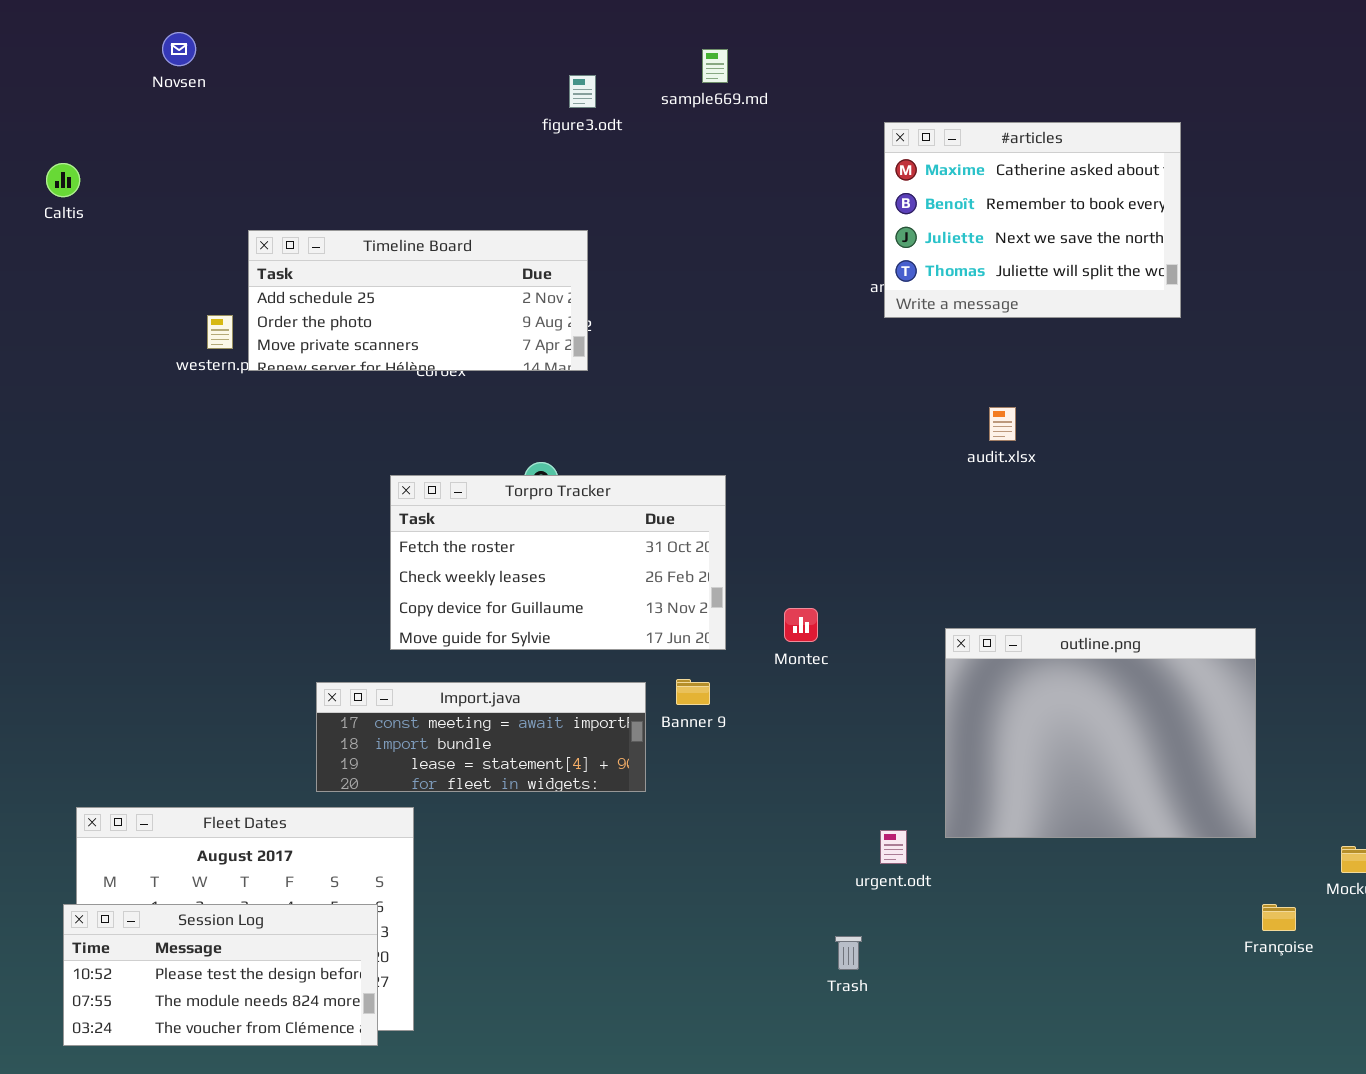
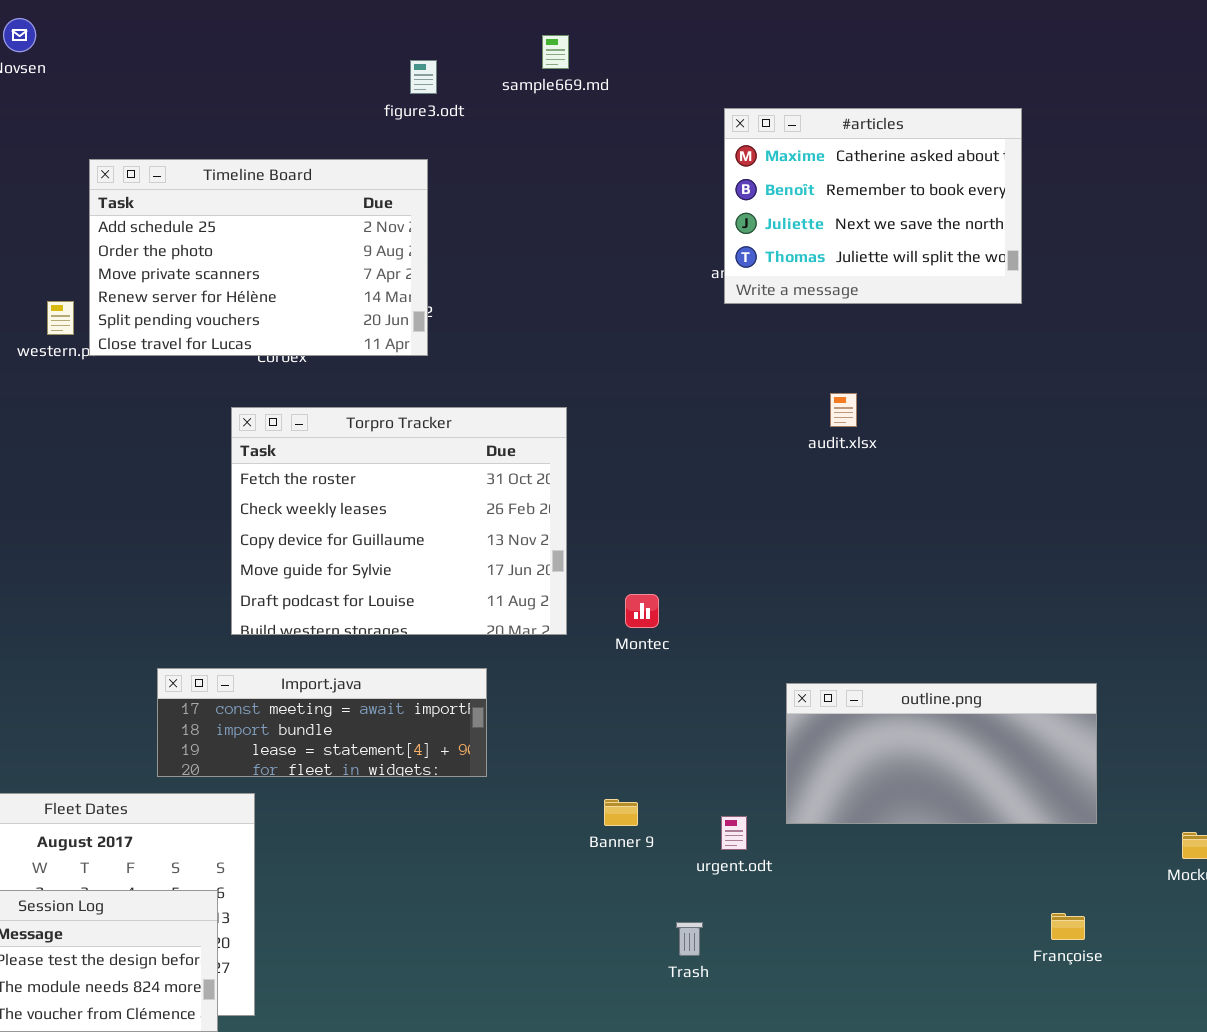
Timeline Board: [248,230,588,371] -> [89,159,428,356], resized
Torpro Tracker: [390,475,726,650] -> [231,407,567,635], resized
outline.png: [945,628,1256,838] -> [786,683,1097,824], resized
Banner 9: [676,679,710,705] -> [604,799,638,826], moved
Françoise: [1262,904,1296,931] -> [1051,913,1085,940], moved

